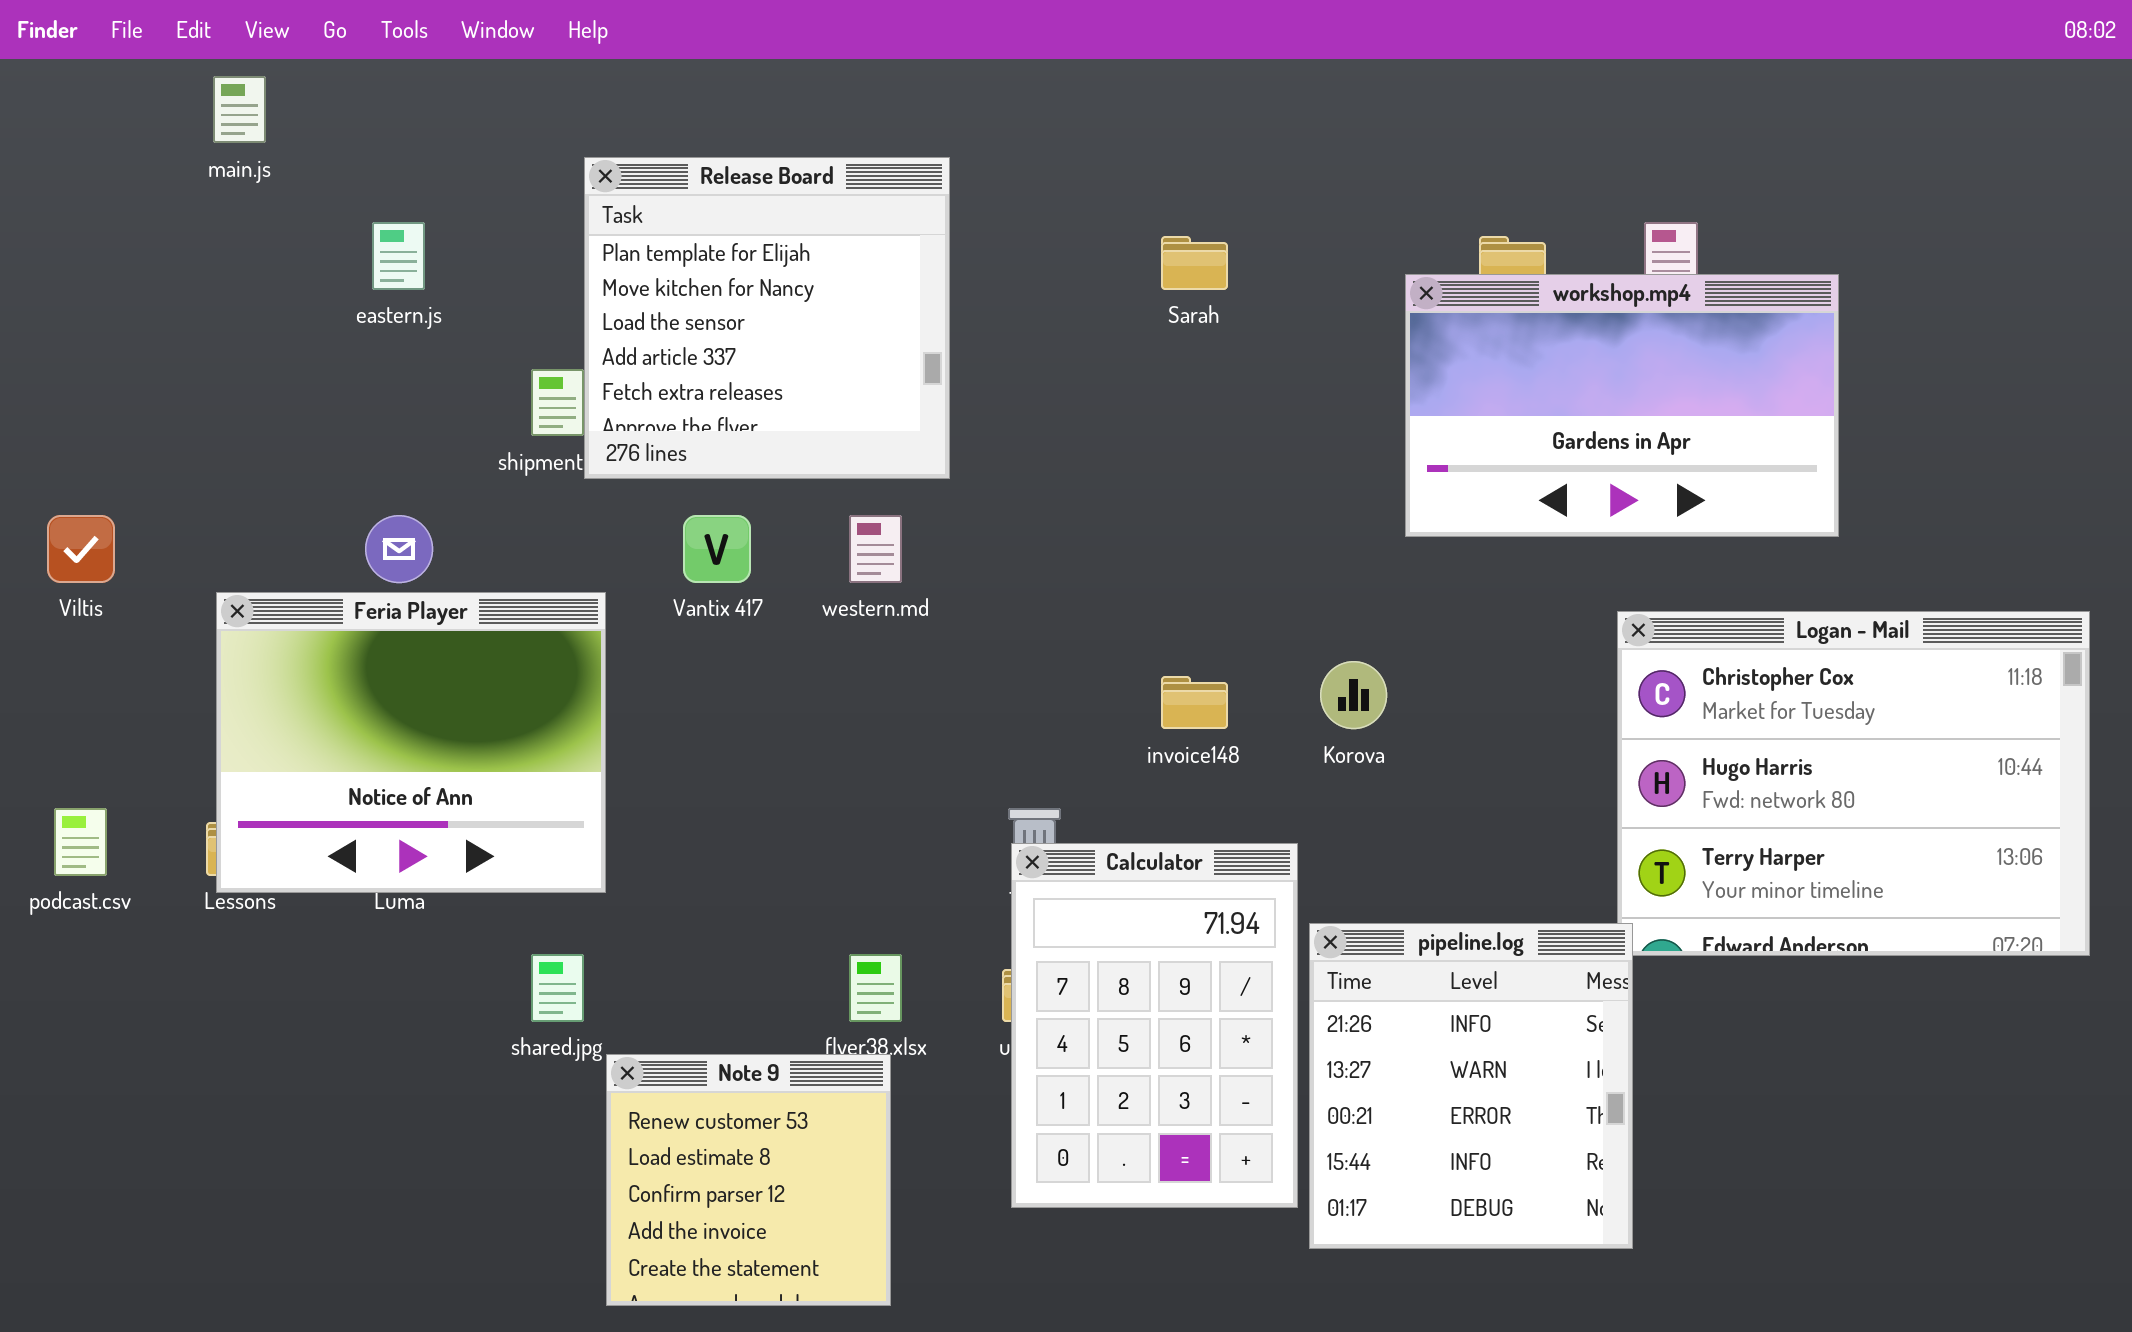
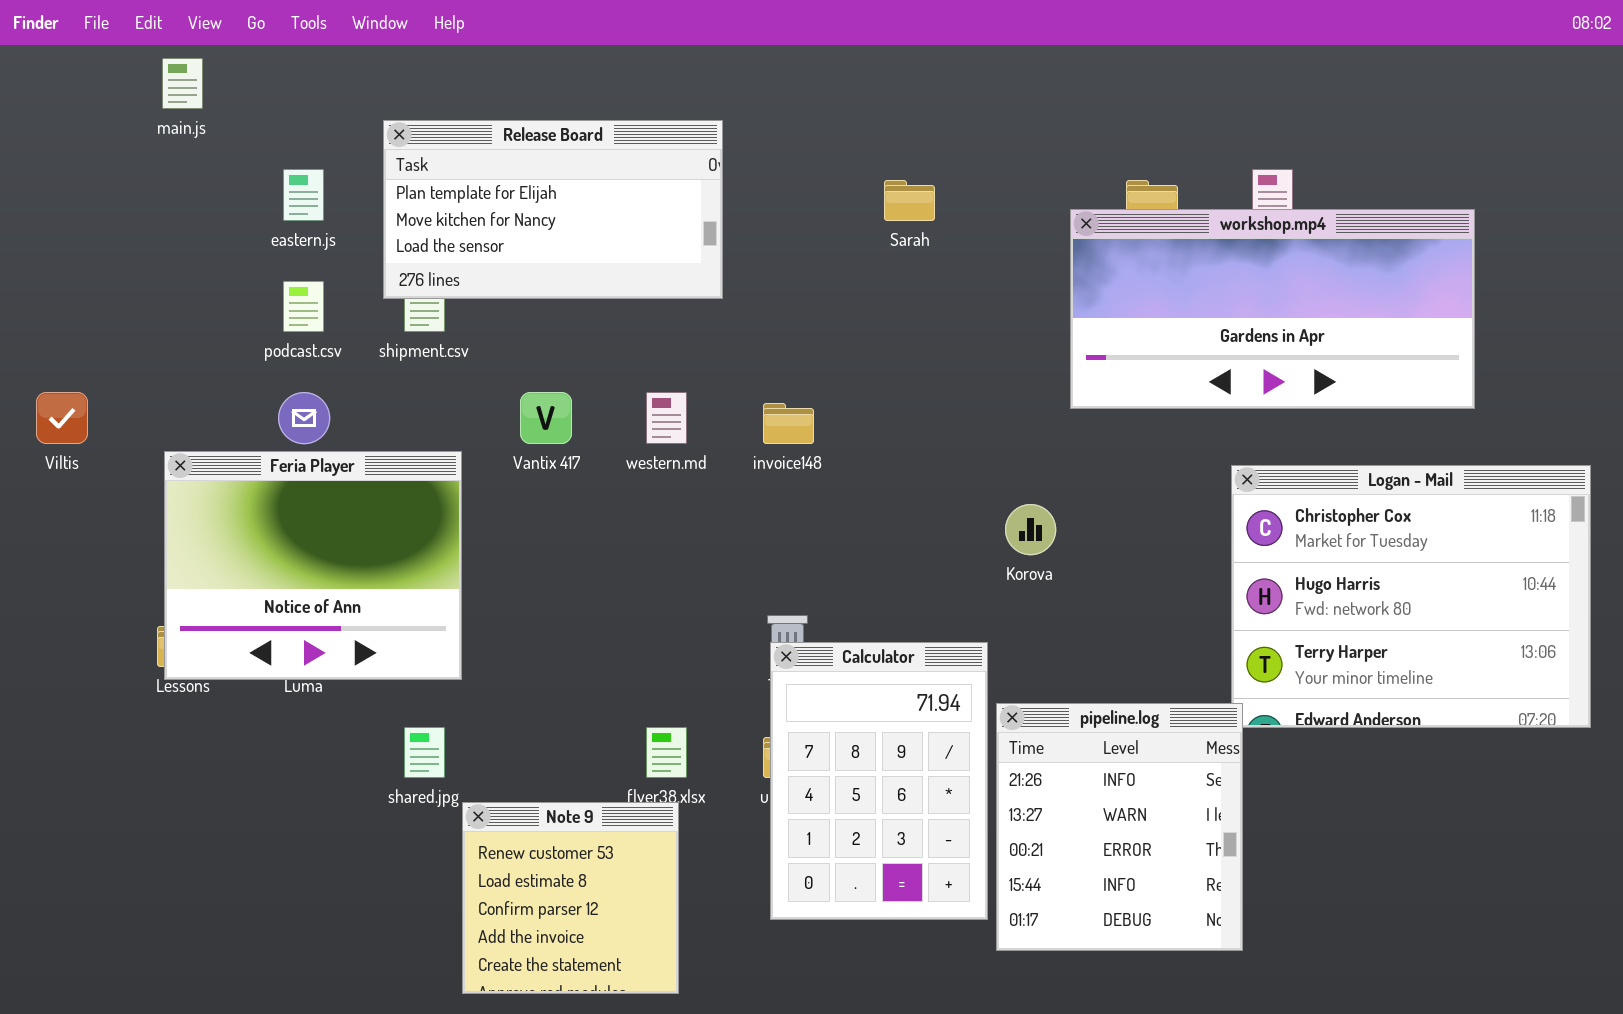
Release Board: [584,157,950,479] -> [383,120,723,299], resized
workshop.mp4: [1405,274,1839,537] -> [1070,209,1475,409], resized
invoice148: [1161,676,1228,729] -> [763,403,814,444], moved
podcast.csv: [54,808,107,876] -> [283,281,324,332], moved

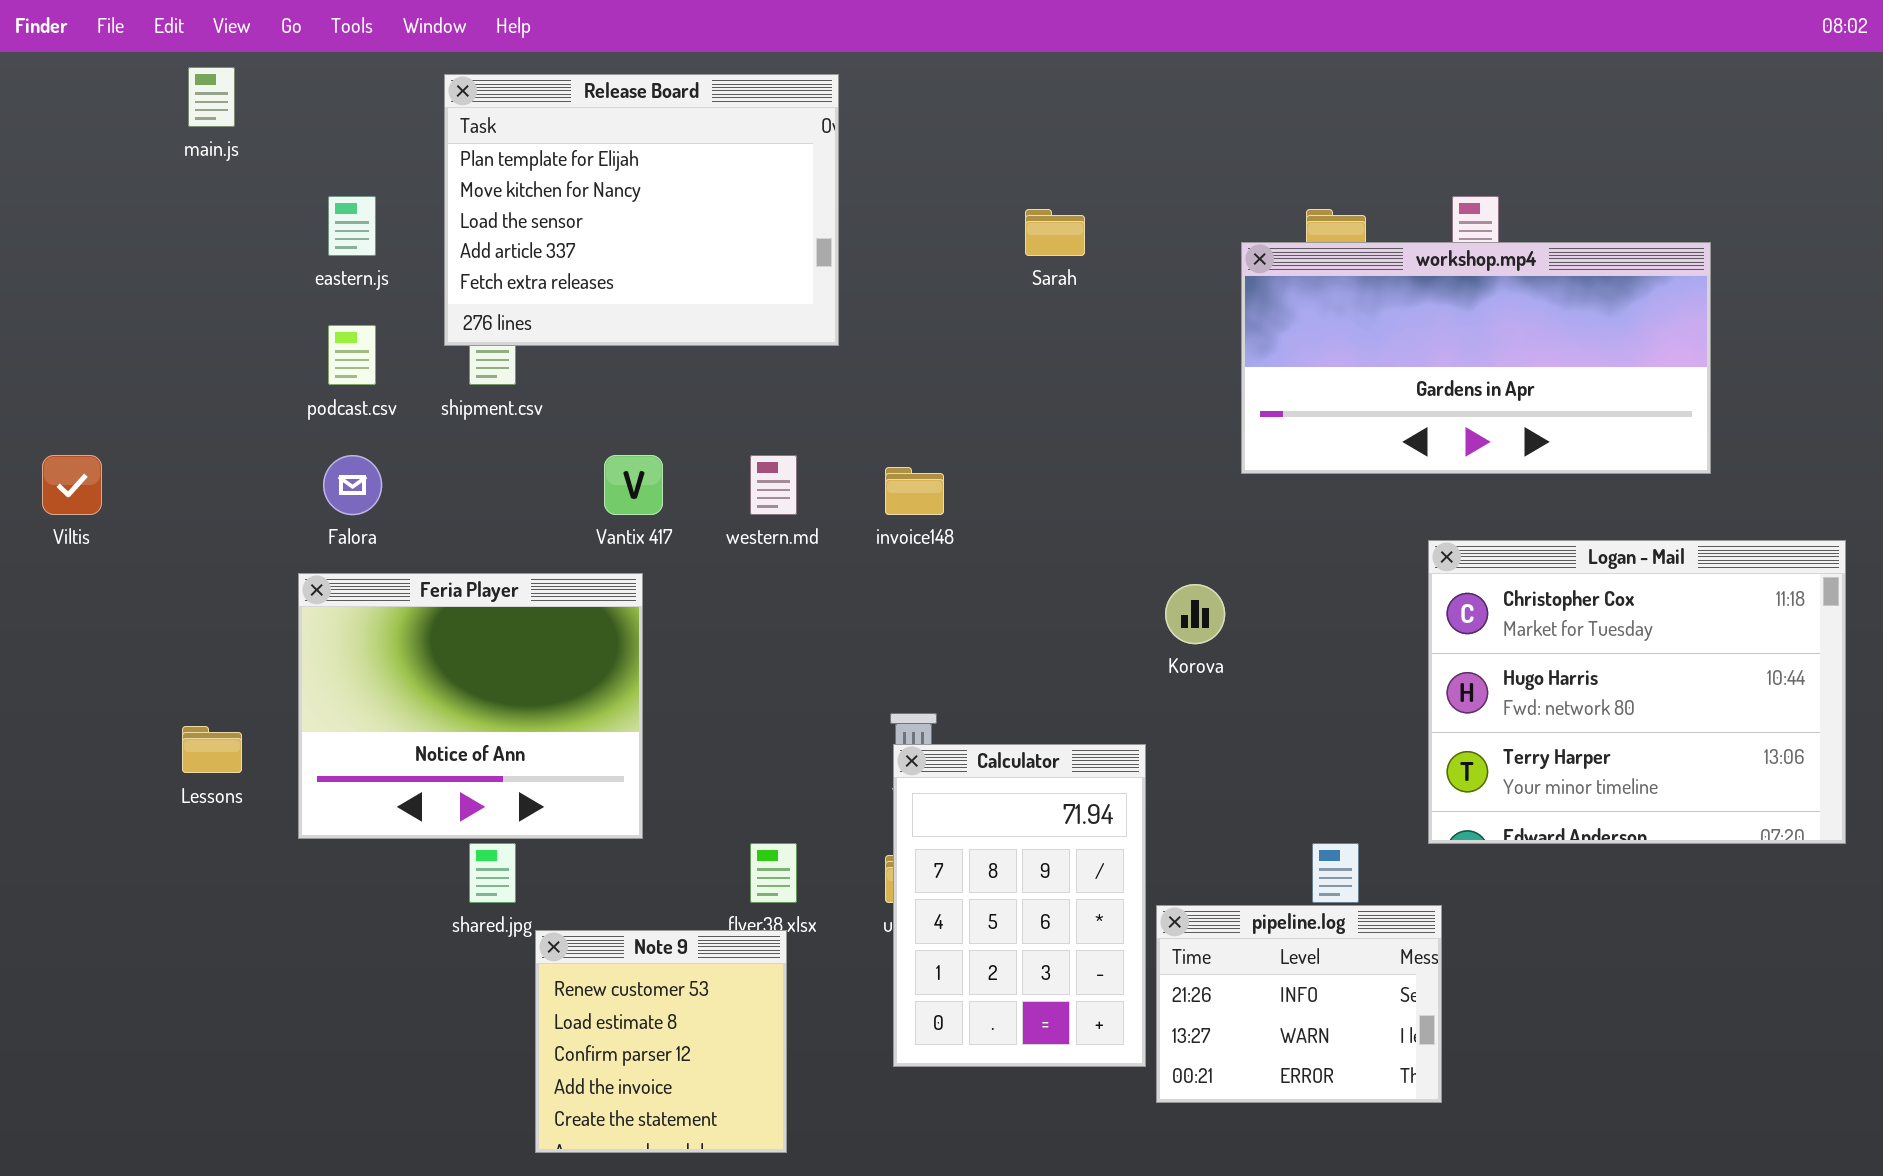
Release Board: [383,120,723,299] -> [444,74,839,346], resized
Feria Player: [164,451,462,680] -> [298,573,643,839], moved
pipeline.log: [996,703,1243,951] -> [1156,905,1442,1103], resized

